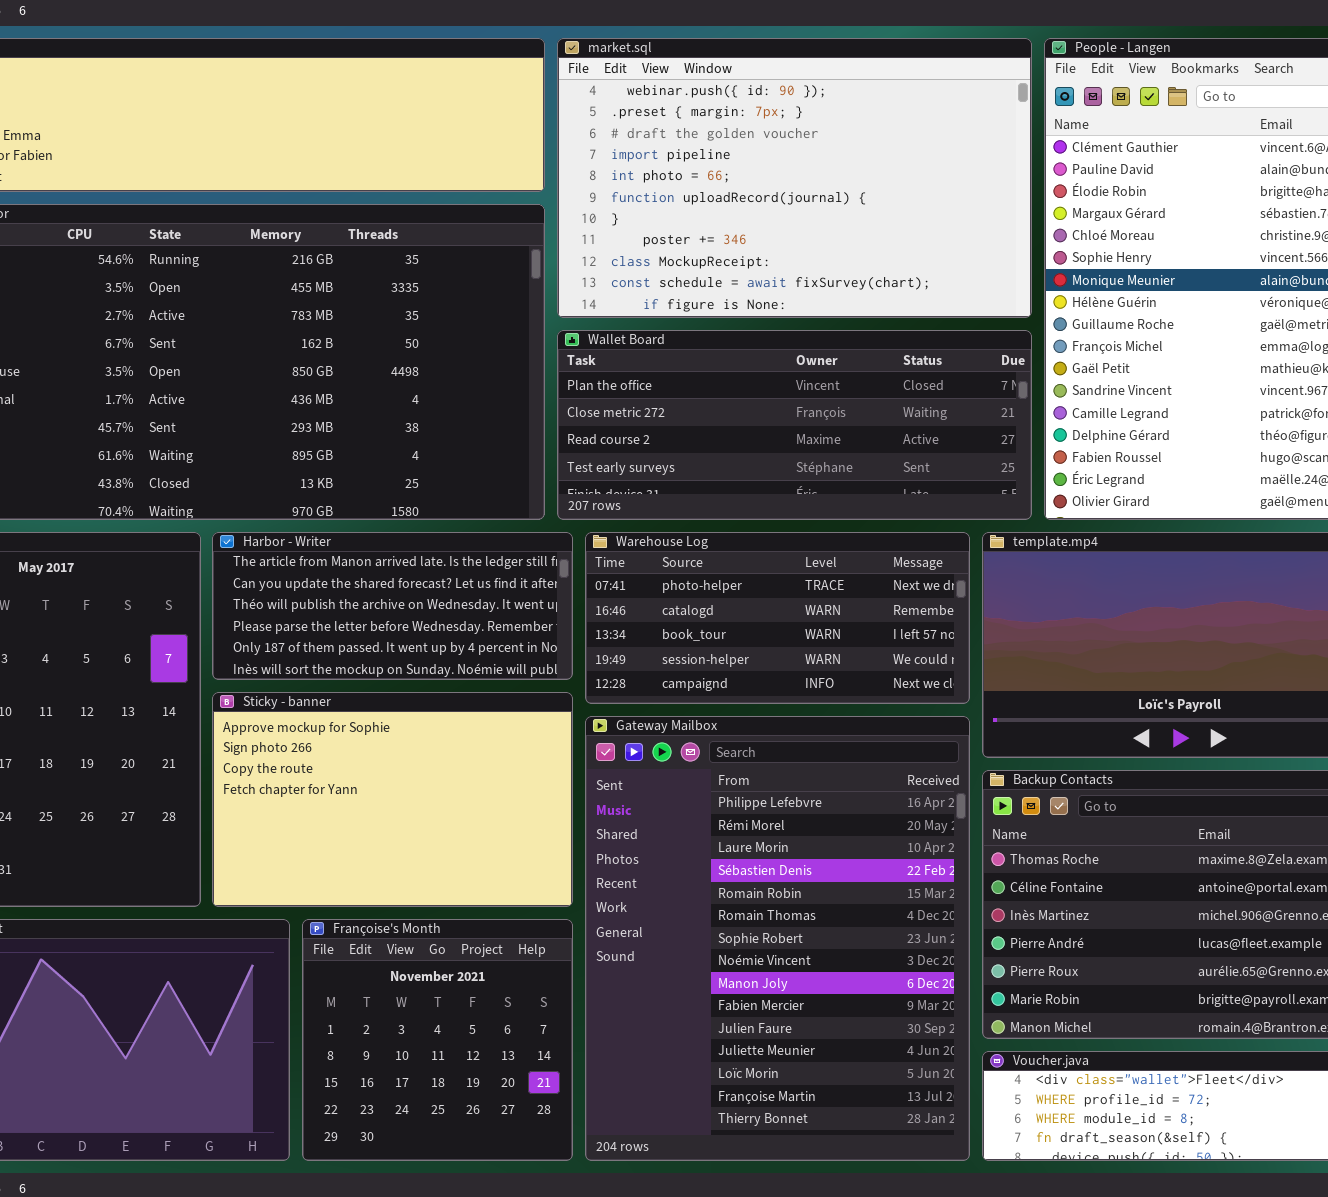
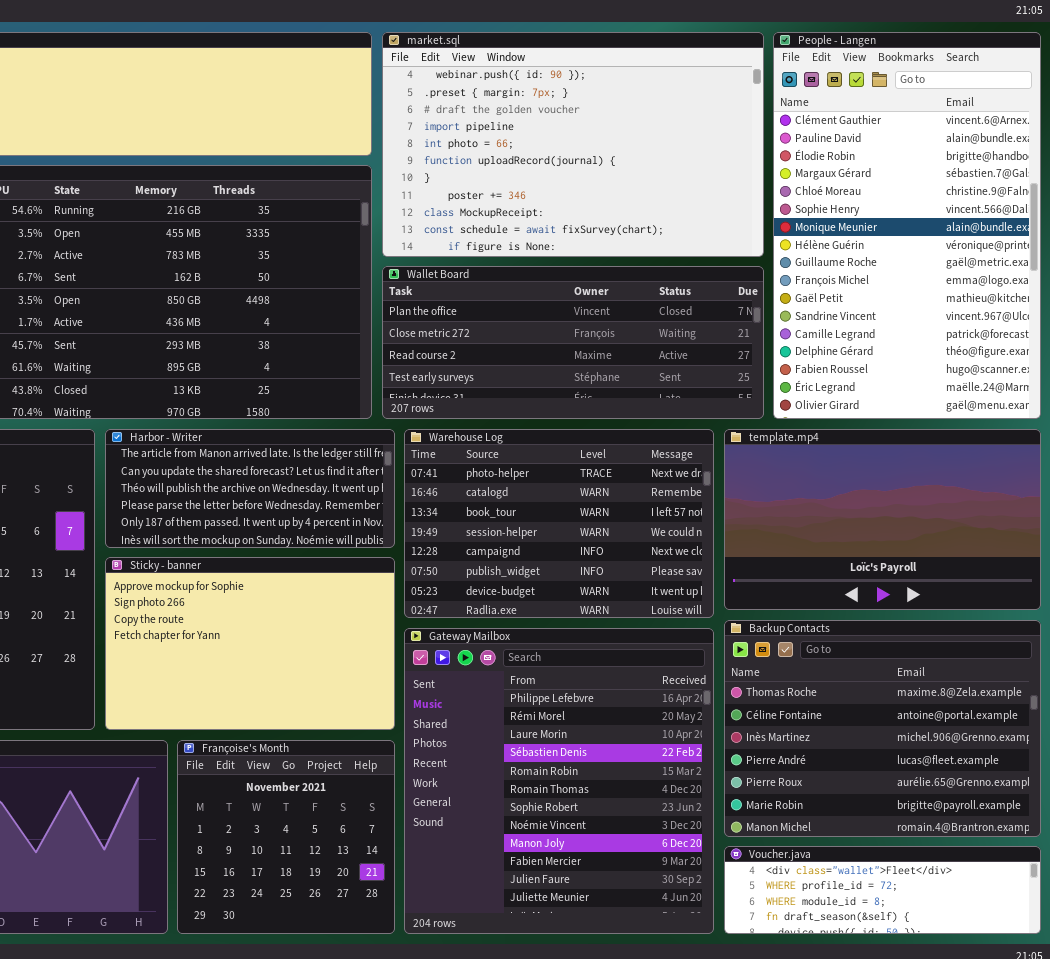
Warehouse Log: [585,532,970,704] -> [404,429,714,618], resized
Gateway Mailbox: [585,716,970,1161] -> [404,628,714,934], resized

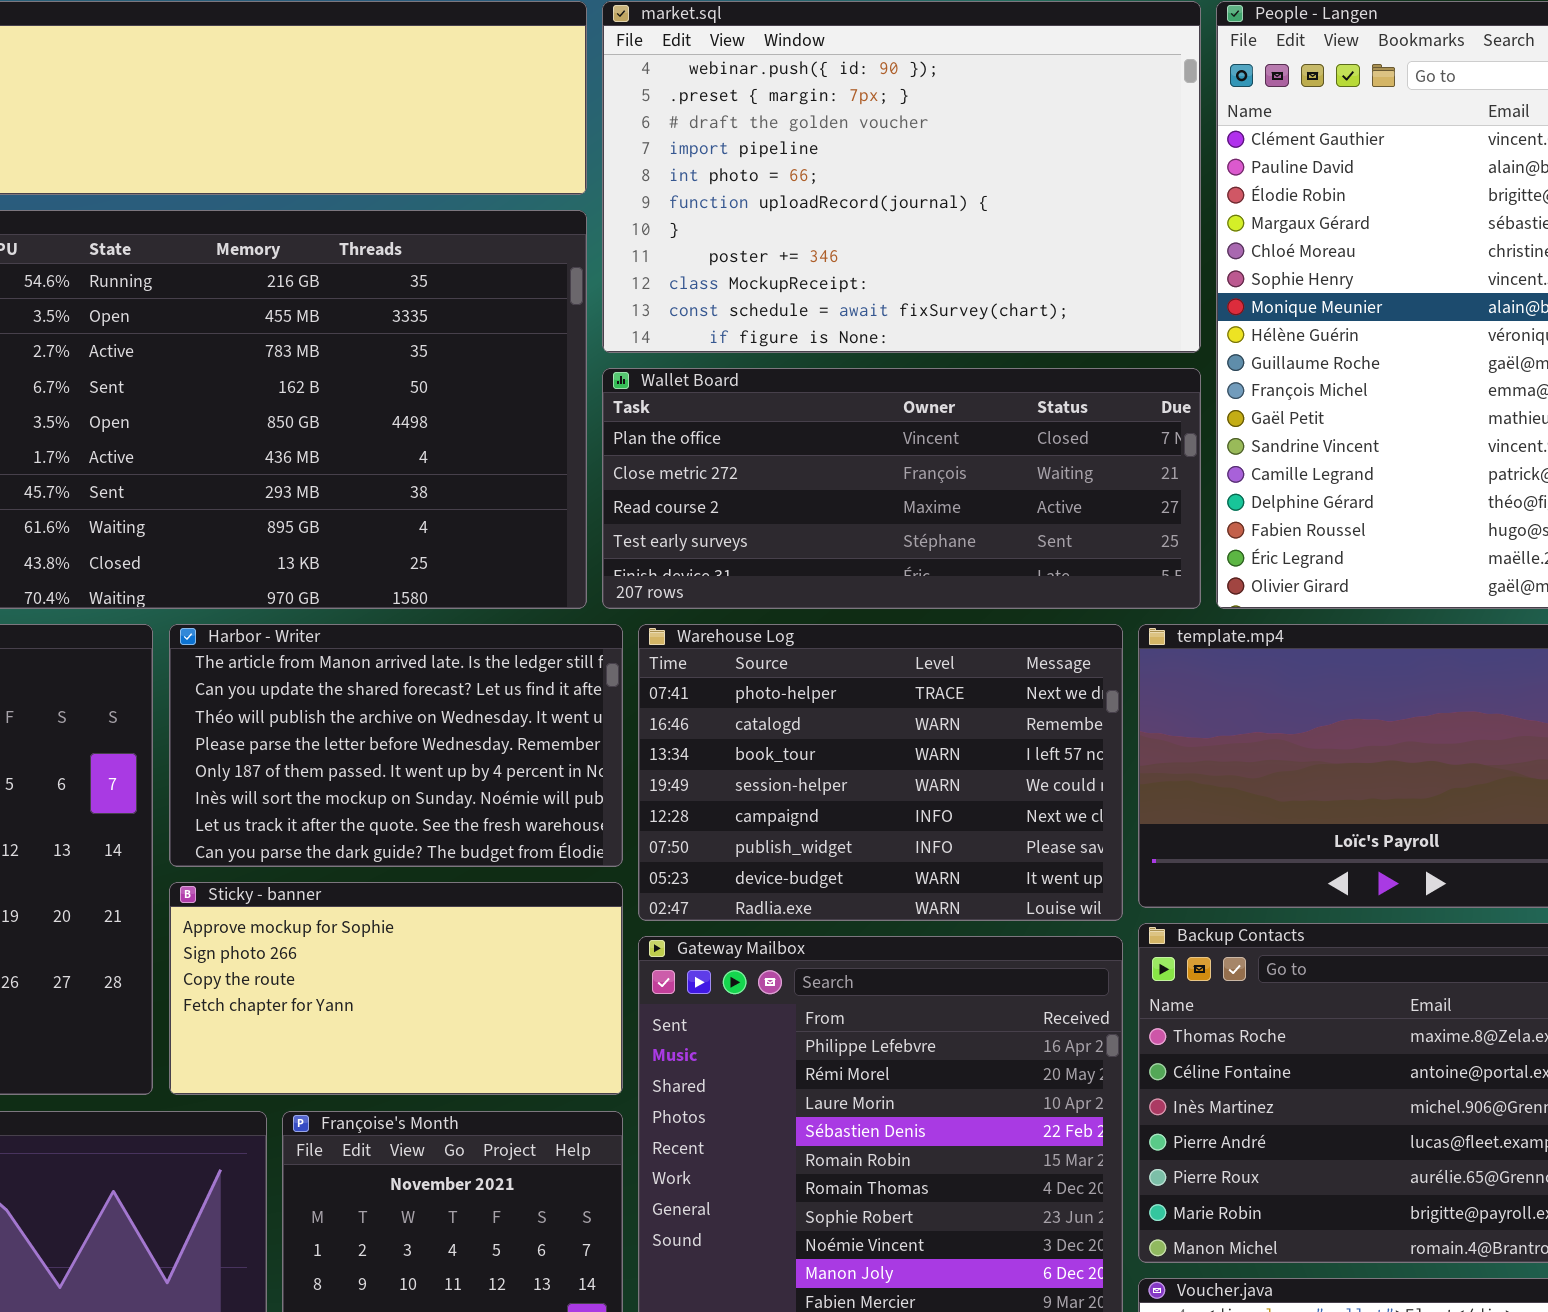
Harbor - Writer: [105,429,395,548] -> [169,624,623,867], resized
Sticky - banner: [105,557,395,730] -> [169,882,623,1095], resized

